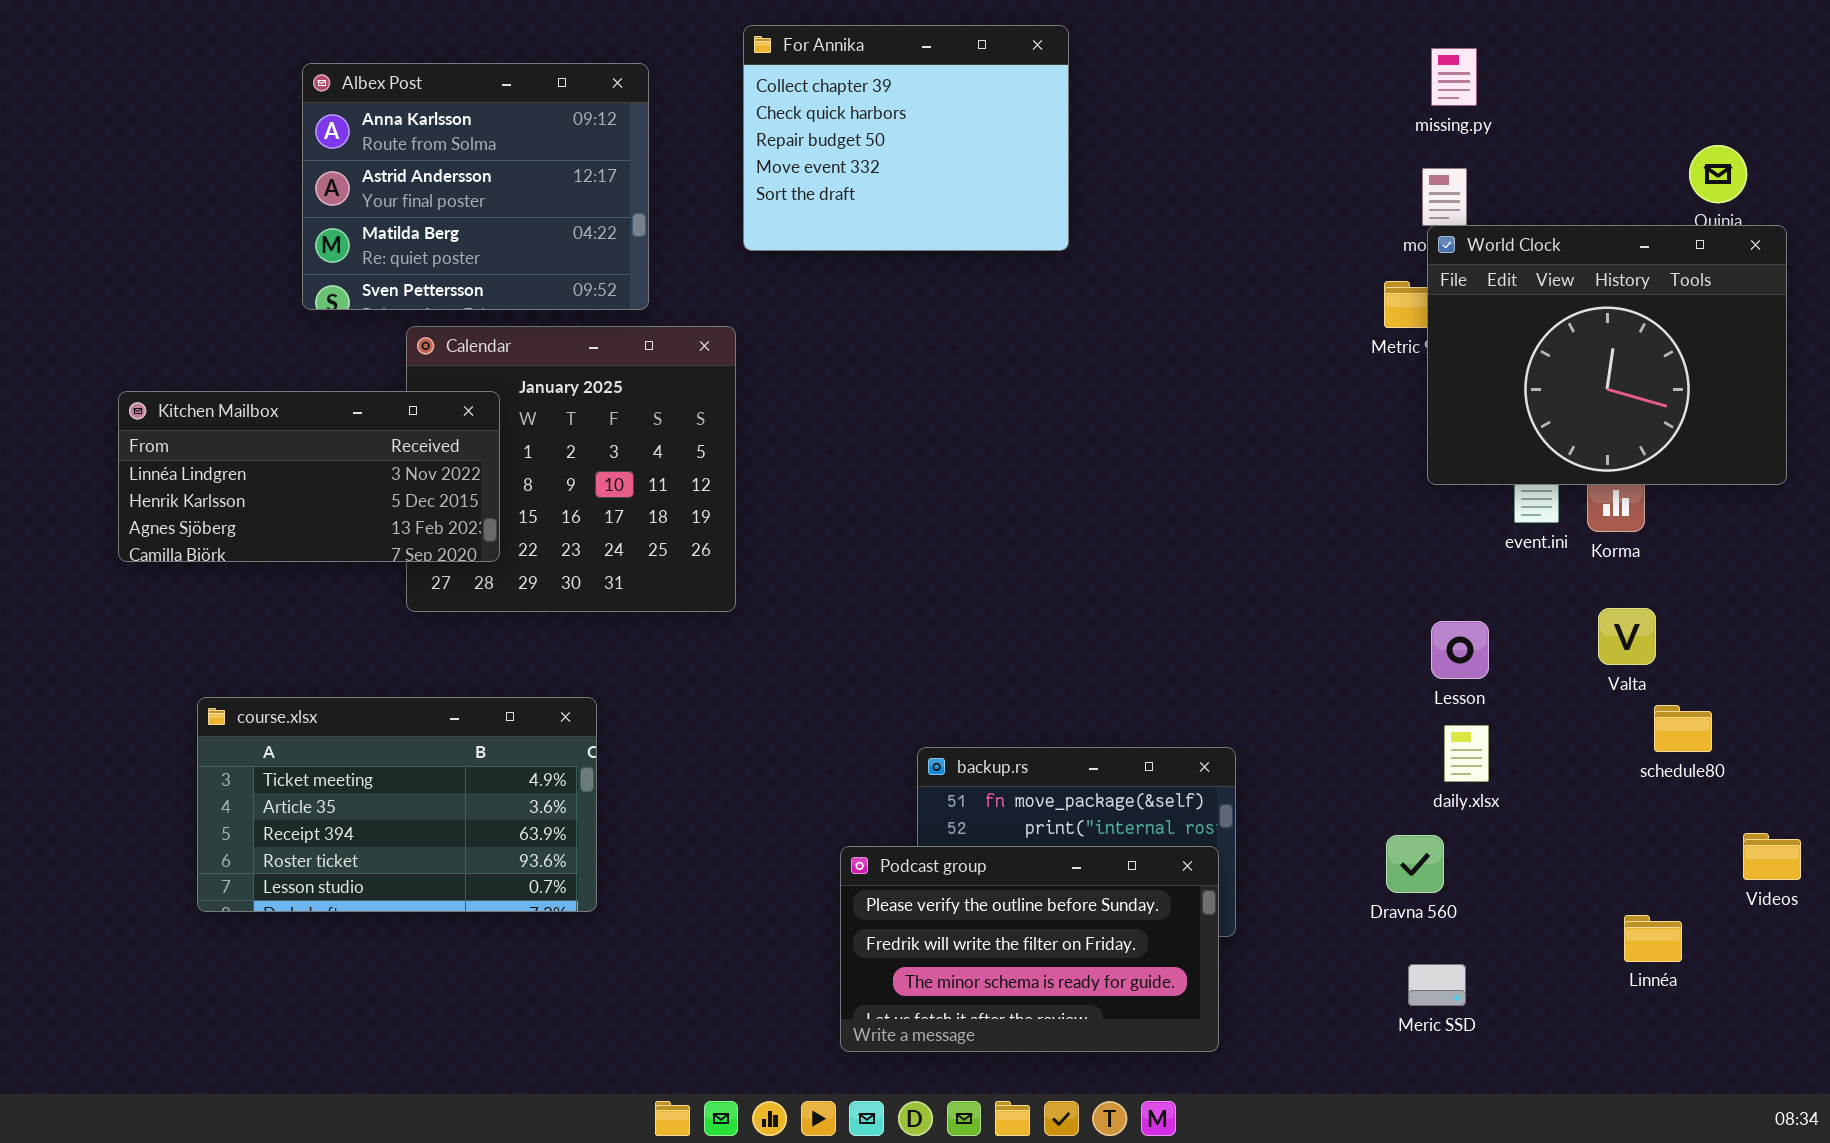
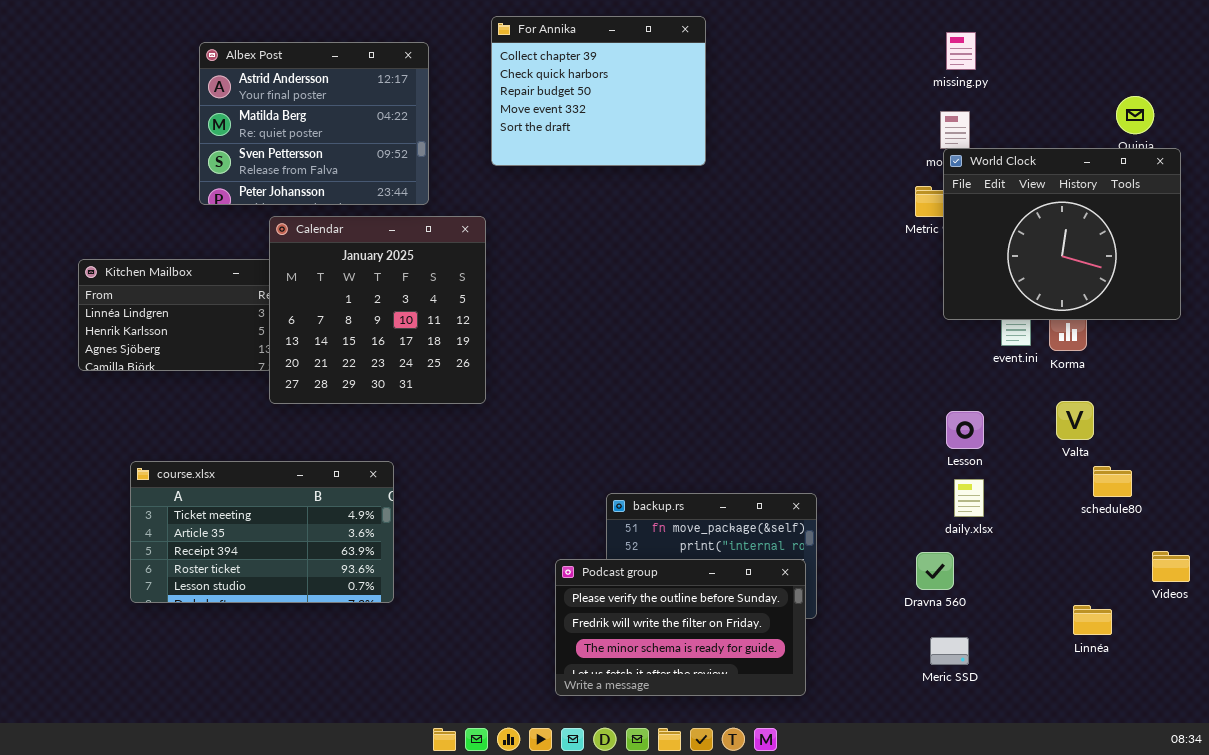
Albex Post: [302,63,649,310] -> [199,42,429,205], scrolled down 1 row
Calendar: [406,326,736,612] -> [269,216,486,404], raised

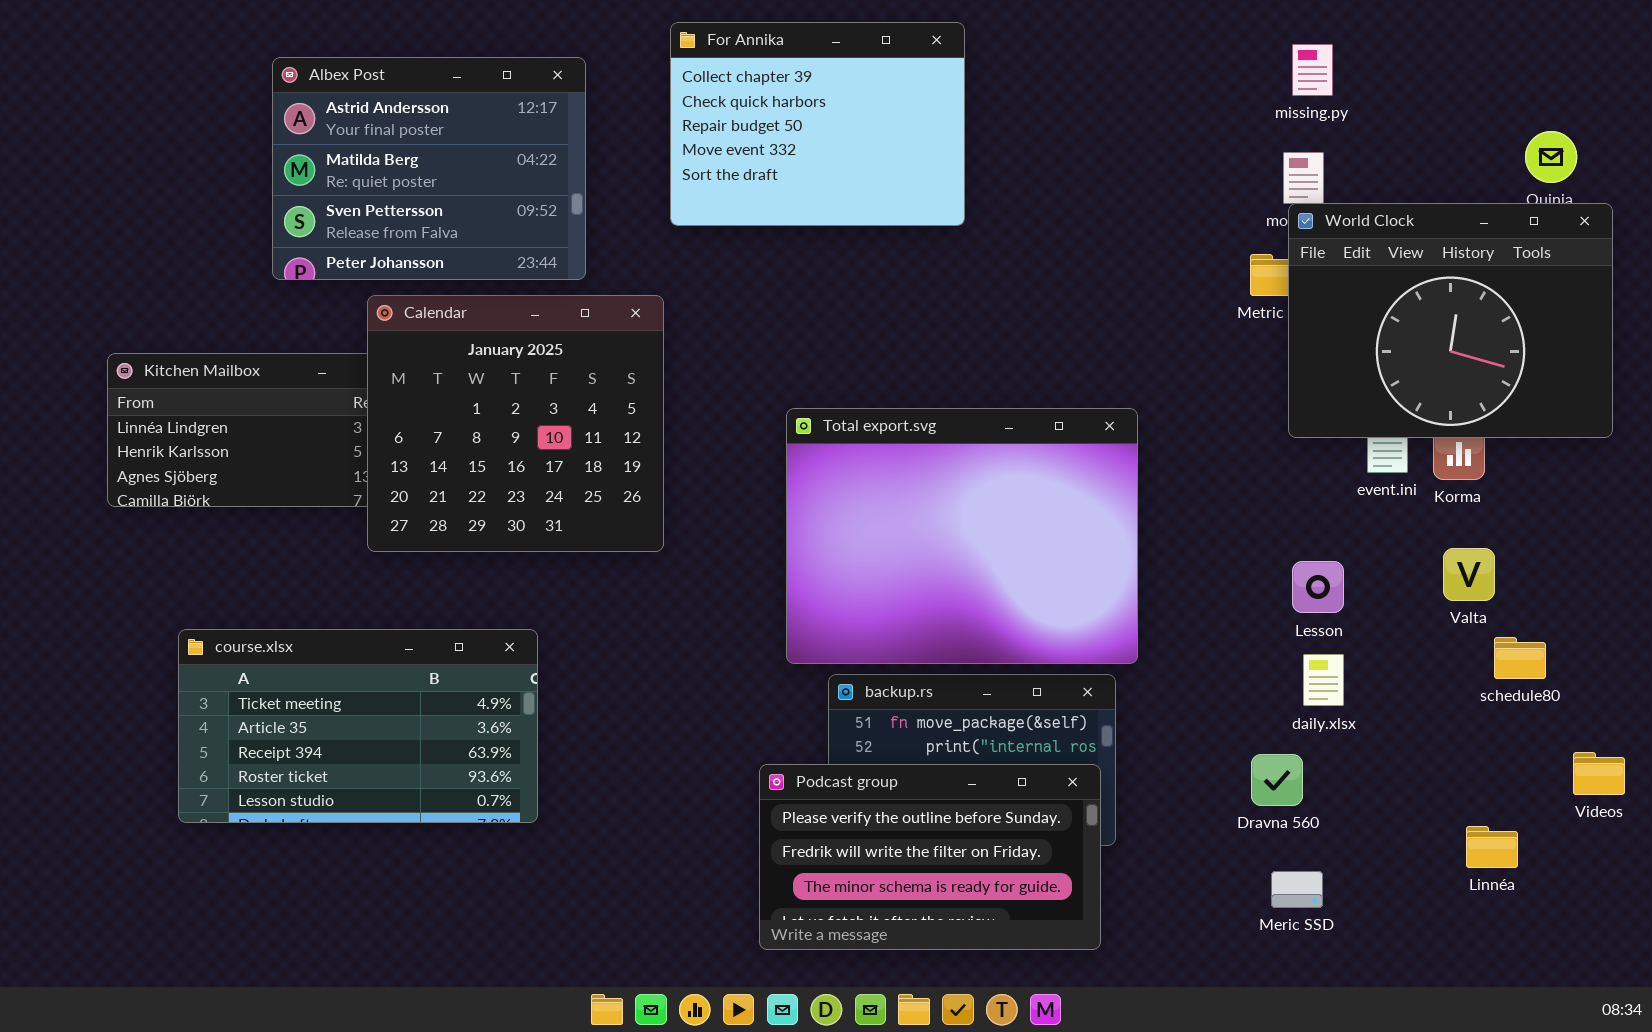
Total export.svg: none -> [786,408,1138,664], opened

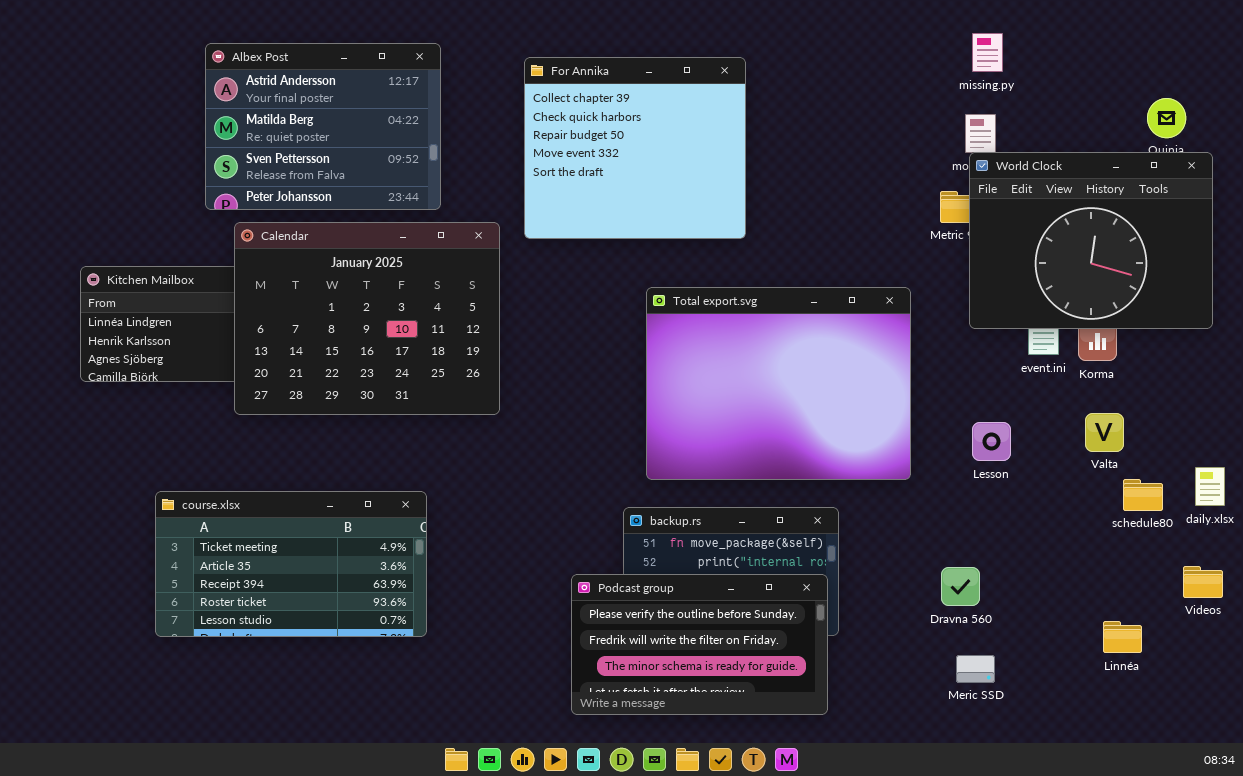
For Annika: [670,22,965,226] -> [524,57,746,239], moved, resized
Calendar: [367,295,664,552] -> [234,222,500,415], resized
Total export.svg: [786,408,1138,664] -> [646,287,911,480], moved
course.xlsx: [178,629,538,823] -> [155,491,427,637], moved
daily.xlsx: [1303,654,1344,706] -> [1195,467,1225,506], moved

